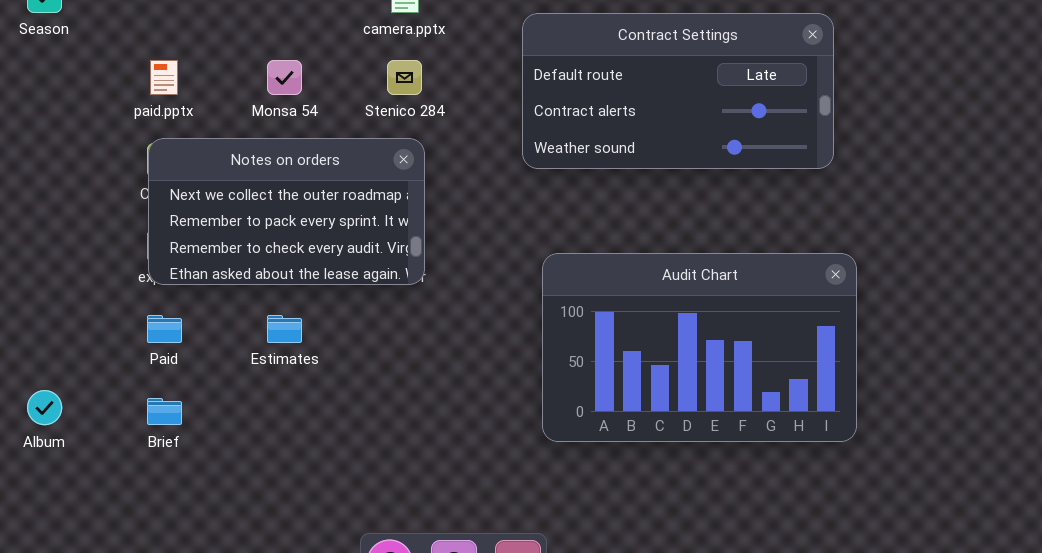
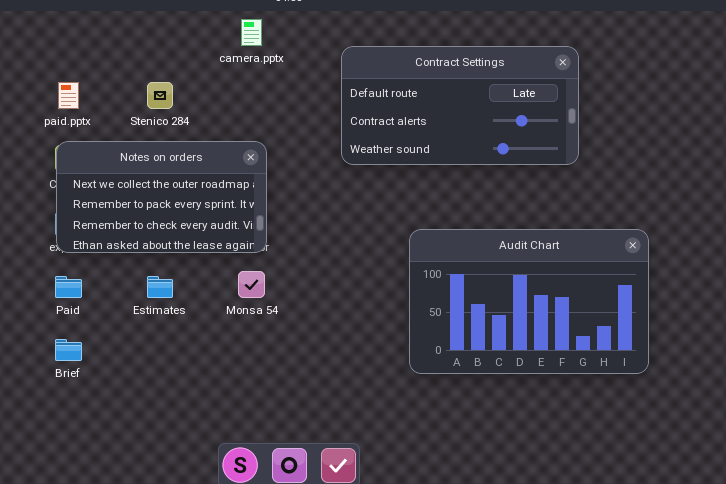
Monsa 54: [267,60,302,95] -> [238,271,265,298], moved
Stenico 284: [387,60,422,95] -> [147,82,173,109], moved
Audit Chart: [542,253,857,442] -> [409,229,649,374], moved

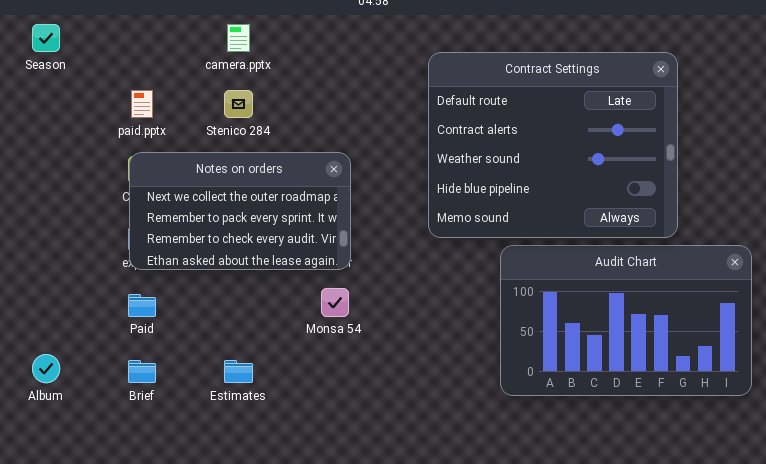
camera.pptx: [241,19,262,46] -> [227,24,250,52], moved
Contract Settings: [341,46,579,165] -> [428,52,678,238], resized
Estimates: [147,276,173,298] -> [224,360,253,383], moved

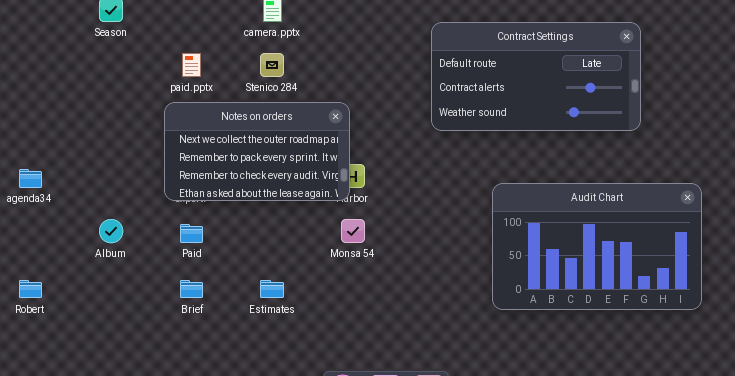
Contract Settings: [428,52,678,238] -> [431,22,641,131], resized
Notes on orders: [129,152,351,270] -> [164,102,350,201], moved
Album: [32,354,60,383] -> [99,219,123,243], moved

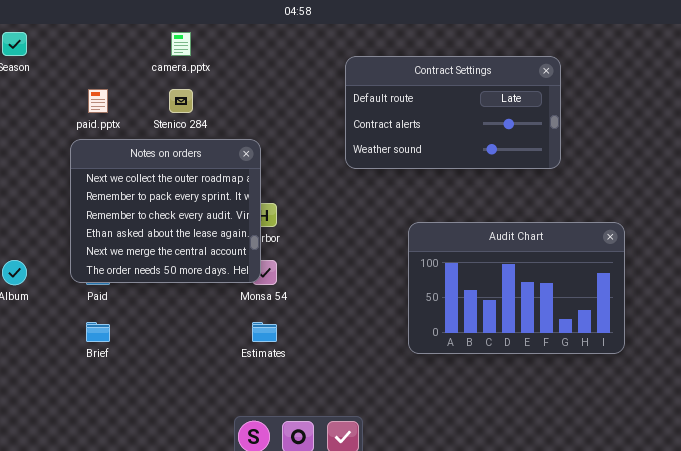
Notes on orders: [164,102,350,201] -> [70,139,261,283], resized
Estimates: [260,280,284,298] -> [252,322,277,342], moved

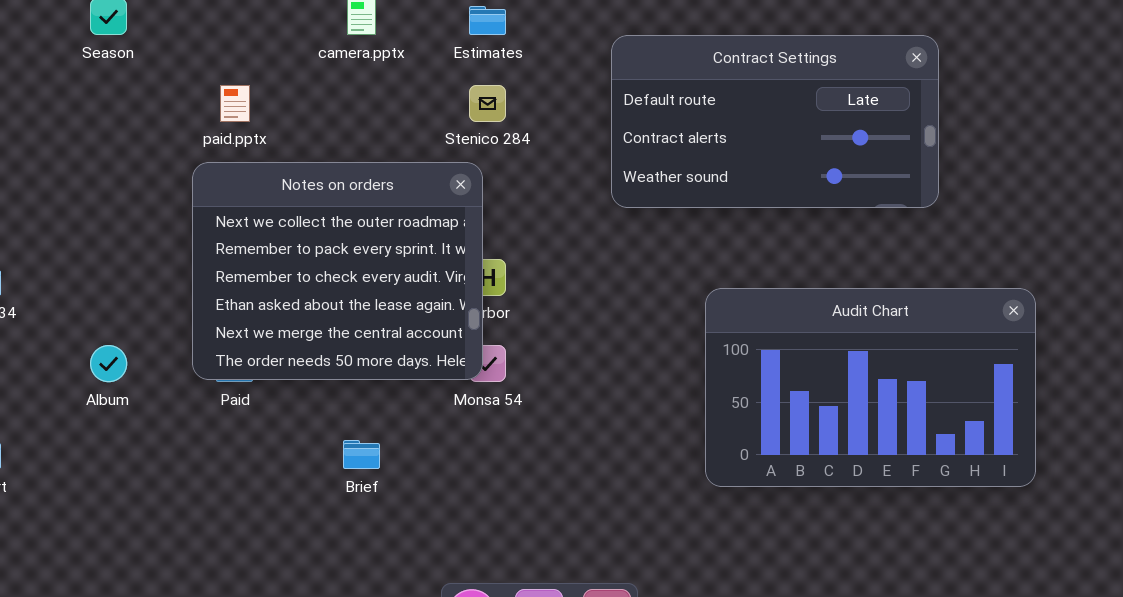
Stenico 284: [169,89,193,113] -> [469,85,506,122], moved
Brief: [86,322,110,342] -> [343,440,380,469], moved
Estimates: [252,322,277,342] -> [469,6,506,35], moved

